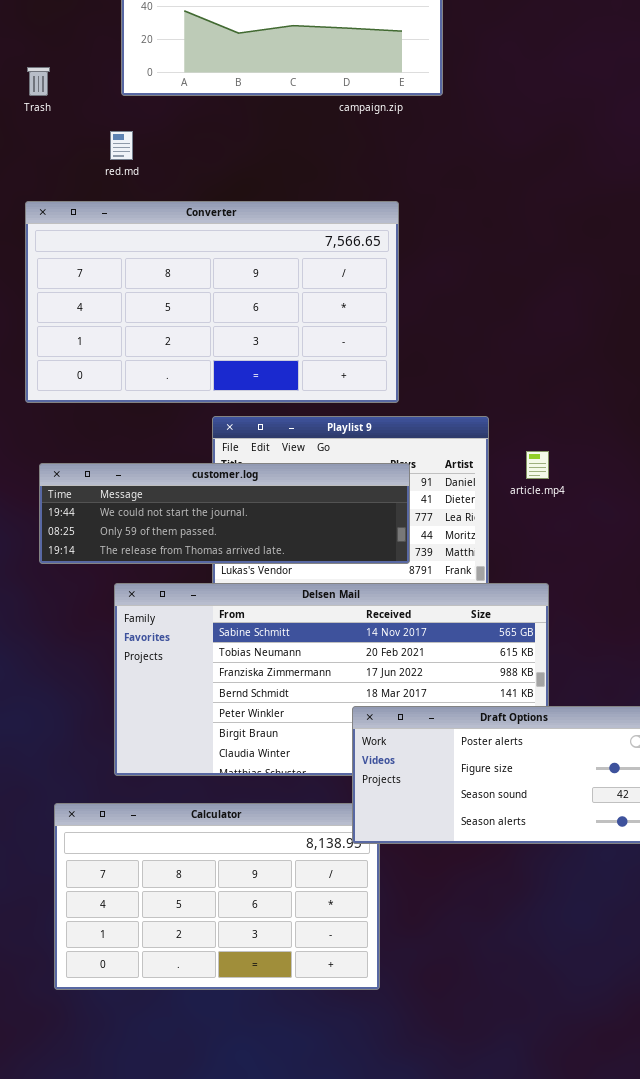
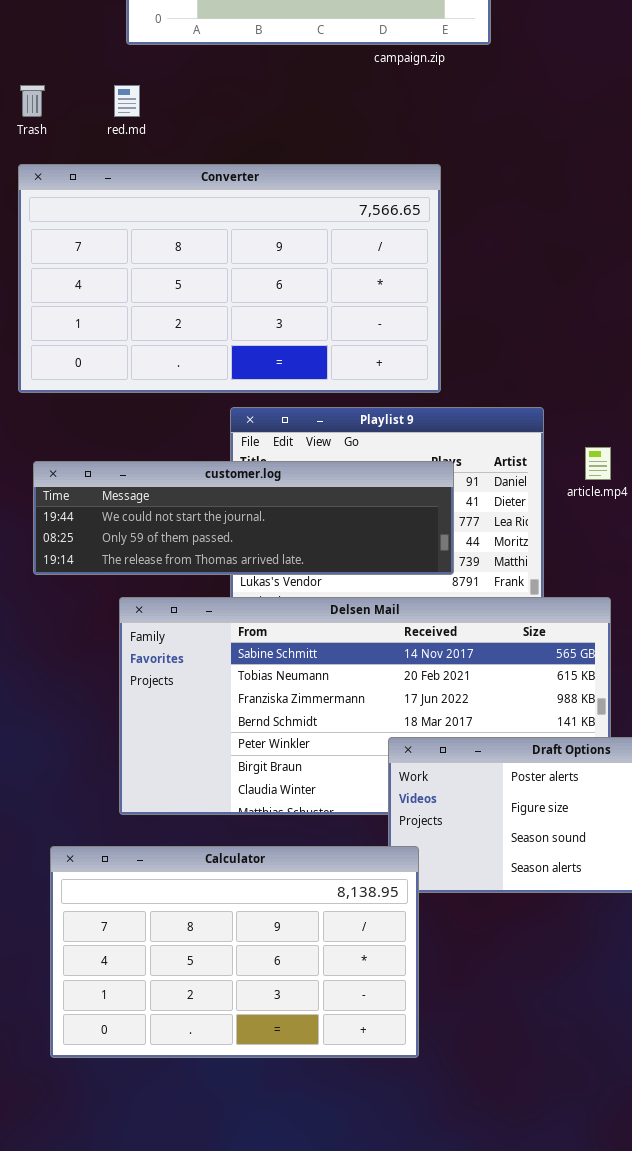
Trash: [27,67,50,96] -> [20,85,45,117], moved
Calculator: [54,803,380,990] -> [50,846,419,1058], raised

